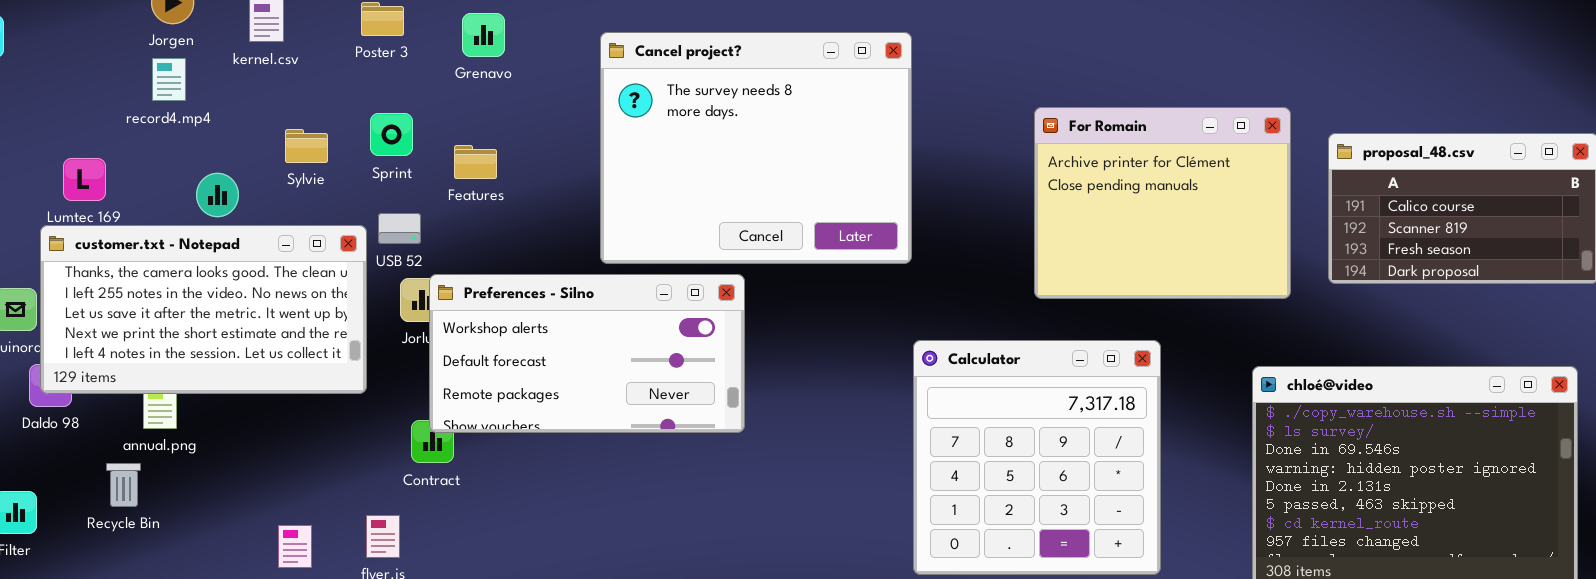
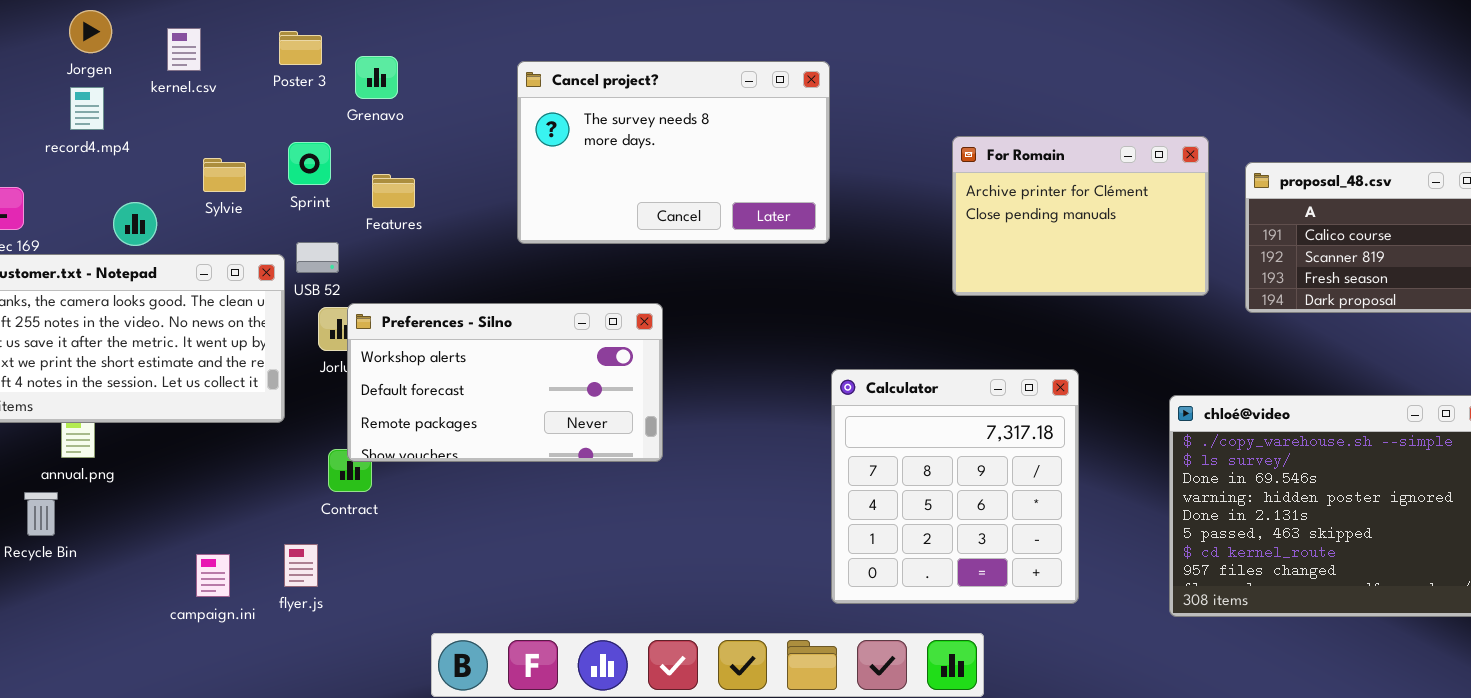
Grenavo: [462,13,505,57] -> [355,56,398,99], moved
Cancel project?: [600,32,912,264] -> [517,61,830,244], resized
For Romain: [1034,107,1291,299] -> [952,136,1209,296], resized

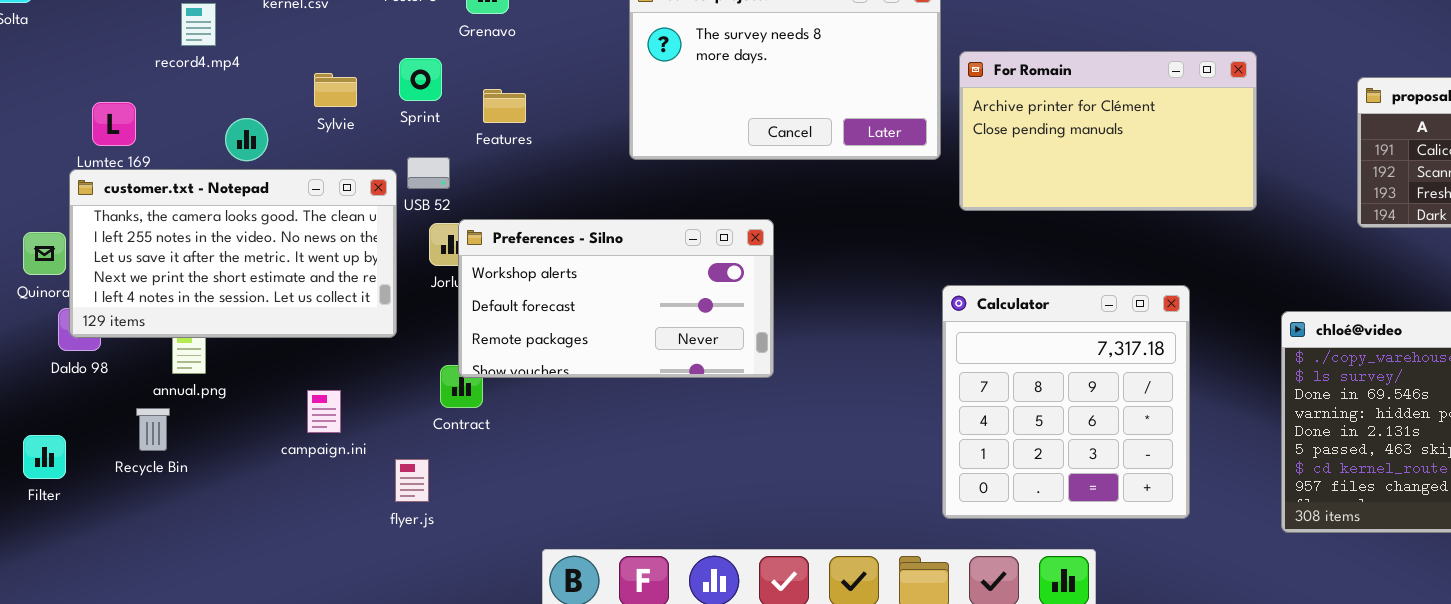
For Romain: [952,136,1209,296] -> [959,51,1257,211], moved, resized
campaign.ini: [196,554,230,597] -> [307,390,341,433], moved

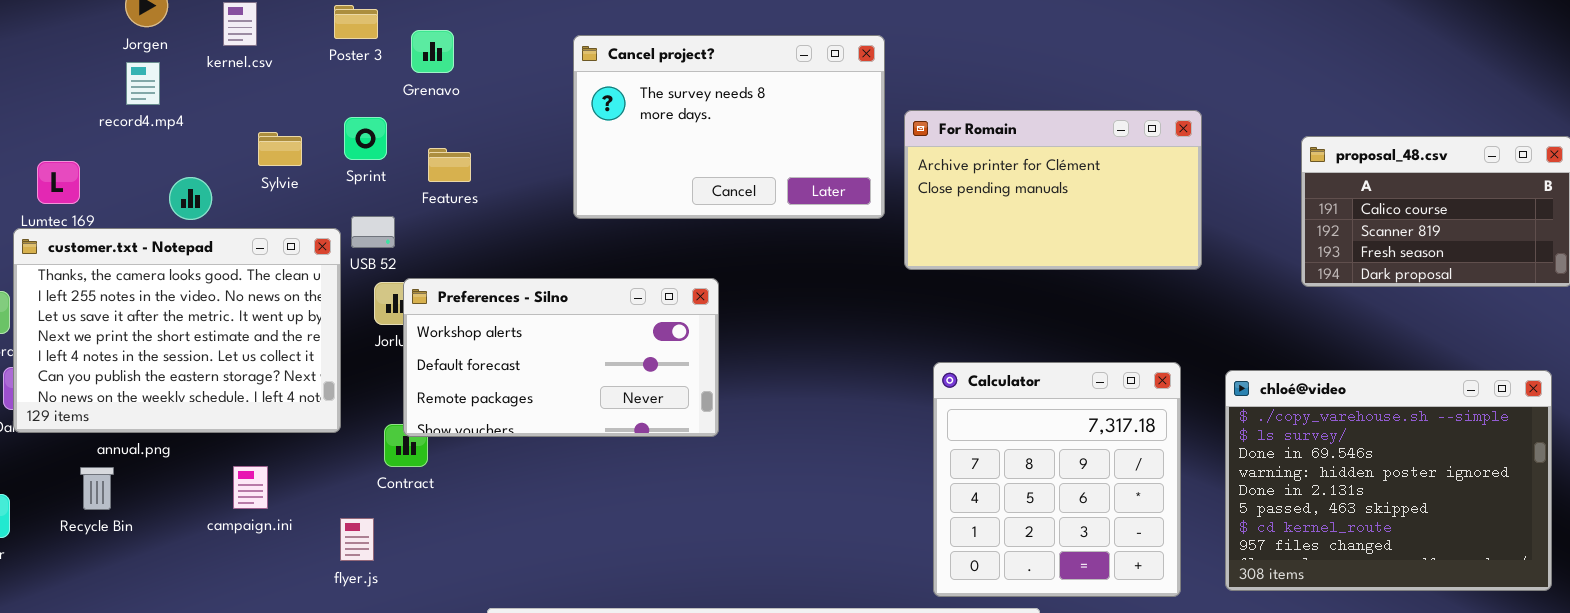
customer.txt - Notepad: [69,169,397,338] -> [13,228,341,433], resized
Calculator: [942,285,1190,519] -> [933,362,1181,597], moved
campaign.ini: [307,390,341,433] -> [233,466,268,509], moved

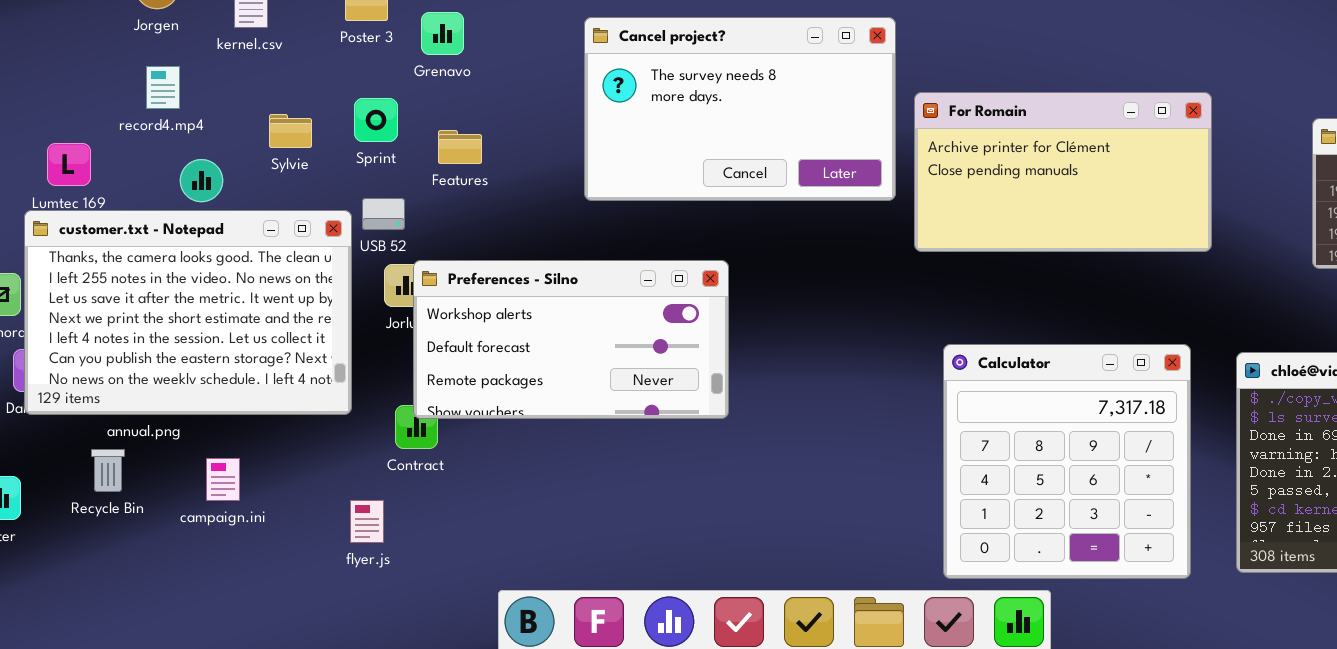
record4.mp4: [126,62,160,105] -> [146,66,180,109], moved
campaign.ini: [233,466,268,509] -> [206,458,240,501], moved

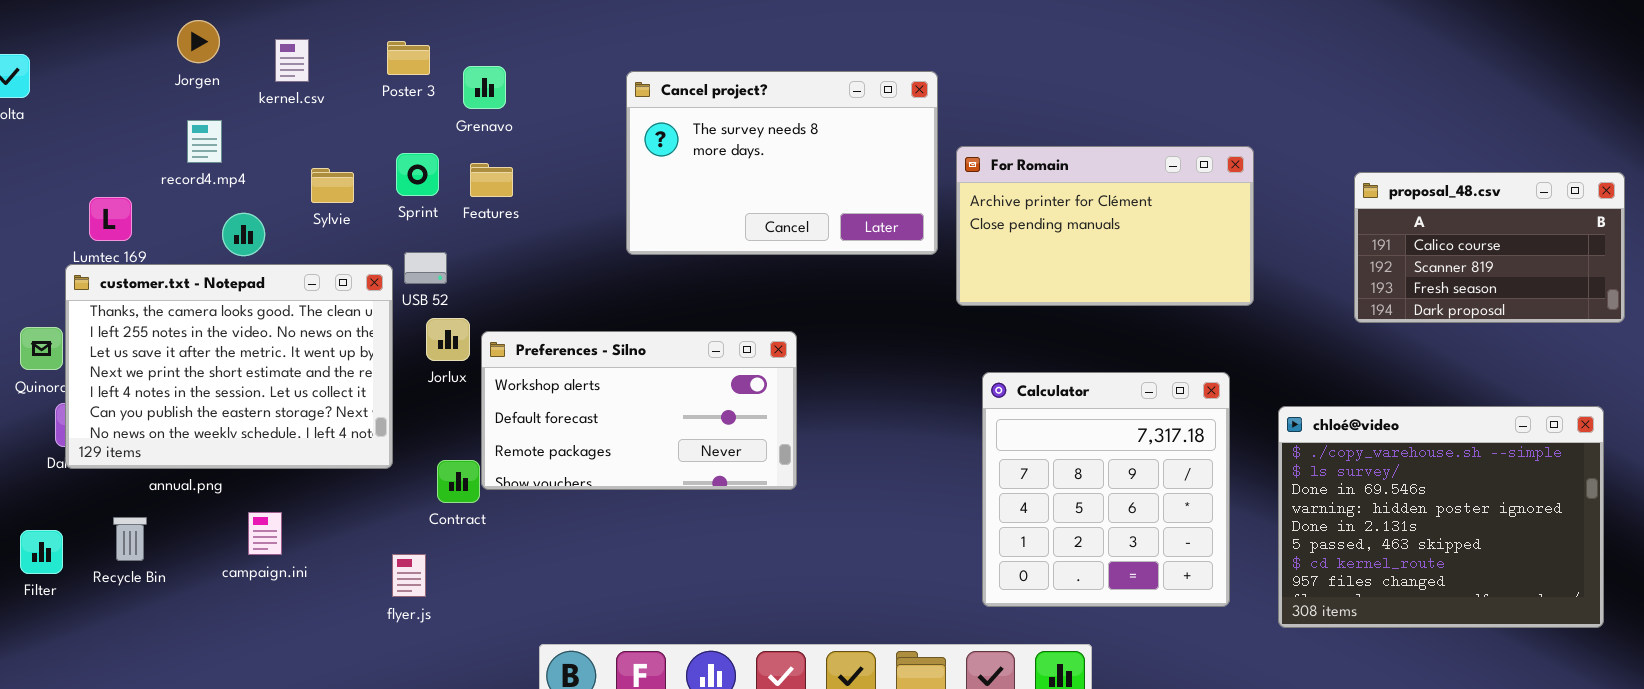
Features: [438,130,482,164] -> [470,163,513,197], moved
Preferences - Silno: [413,260,729,419] -> [481,331,797,490], moved
Calculator: [943,344,1191,579] -> [982,372,1230,607], moved
Recycle Bin: [91,449,125,492] -> [113,517,147,561], moved

